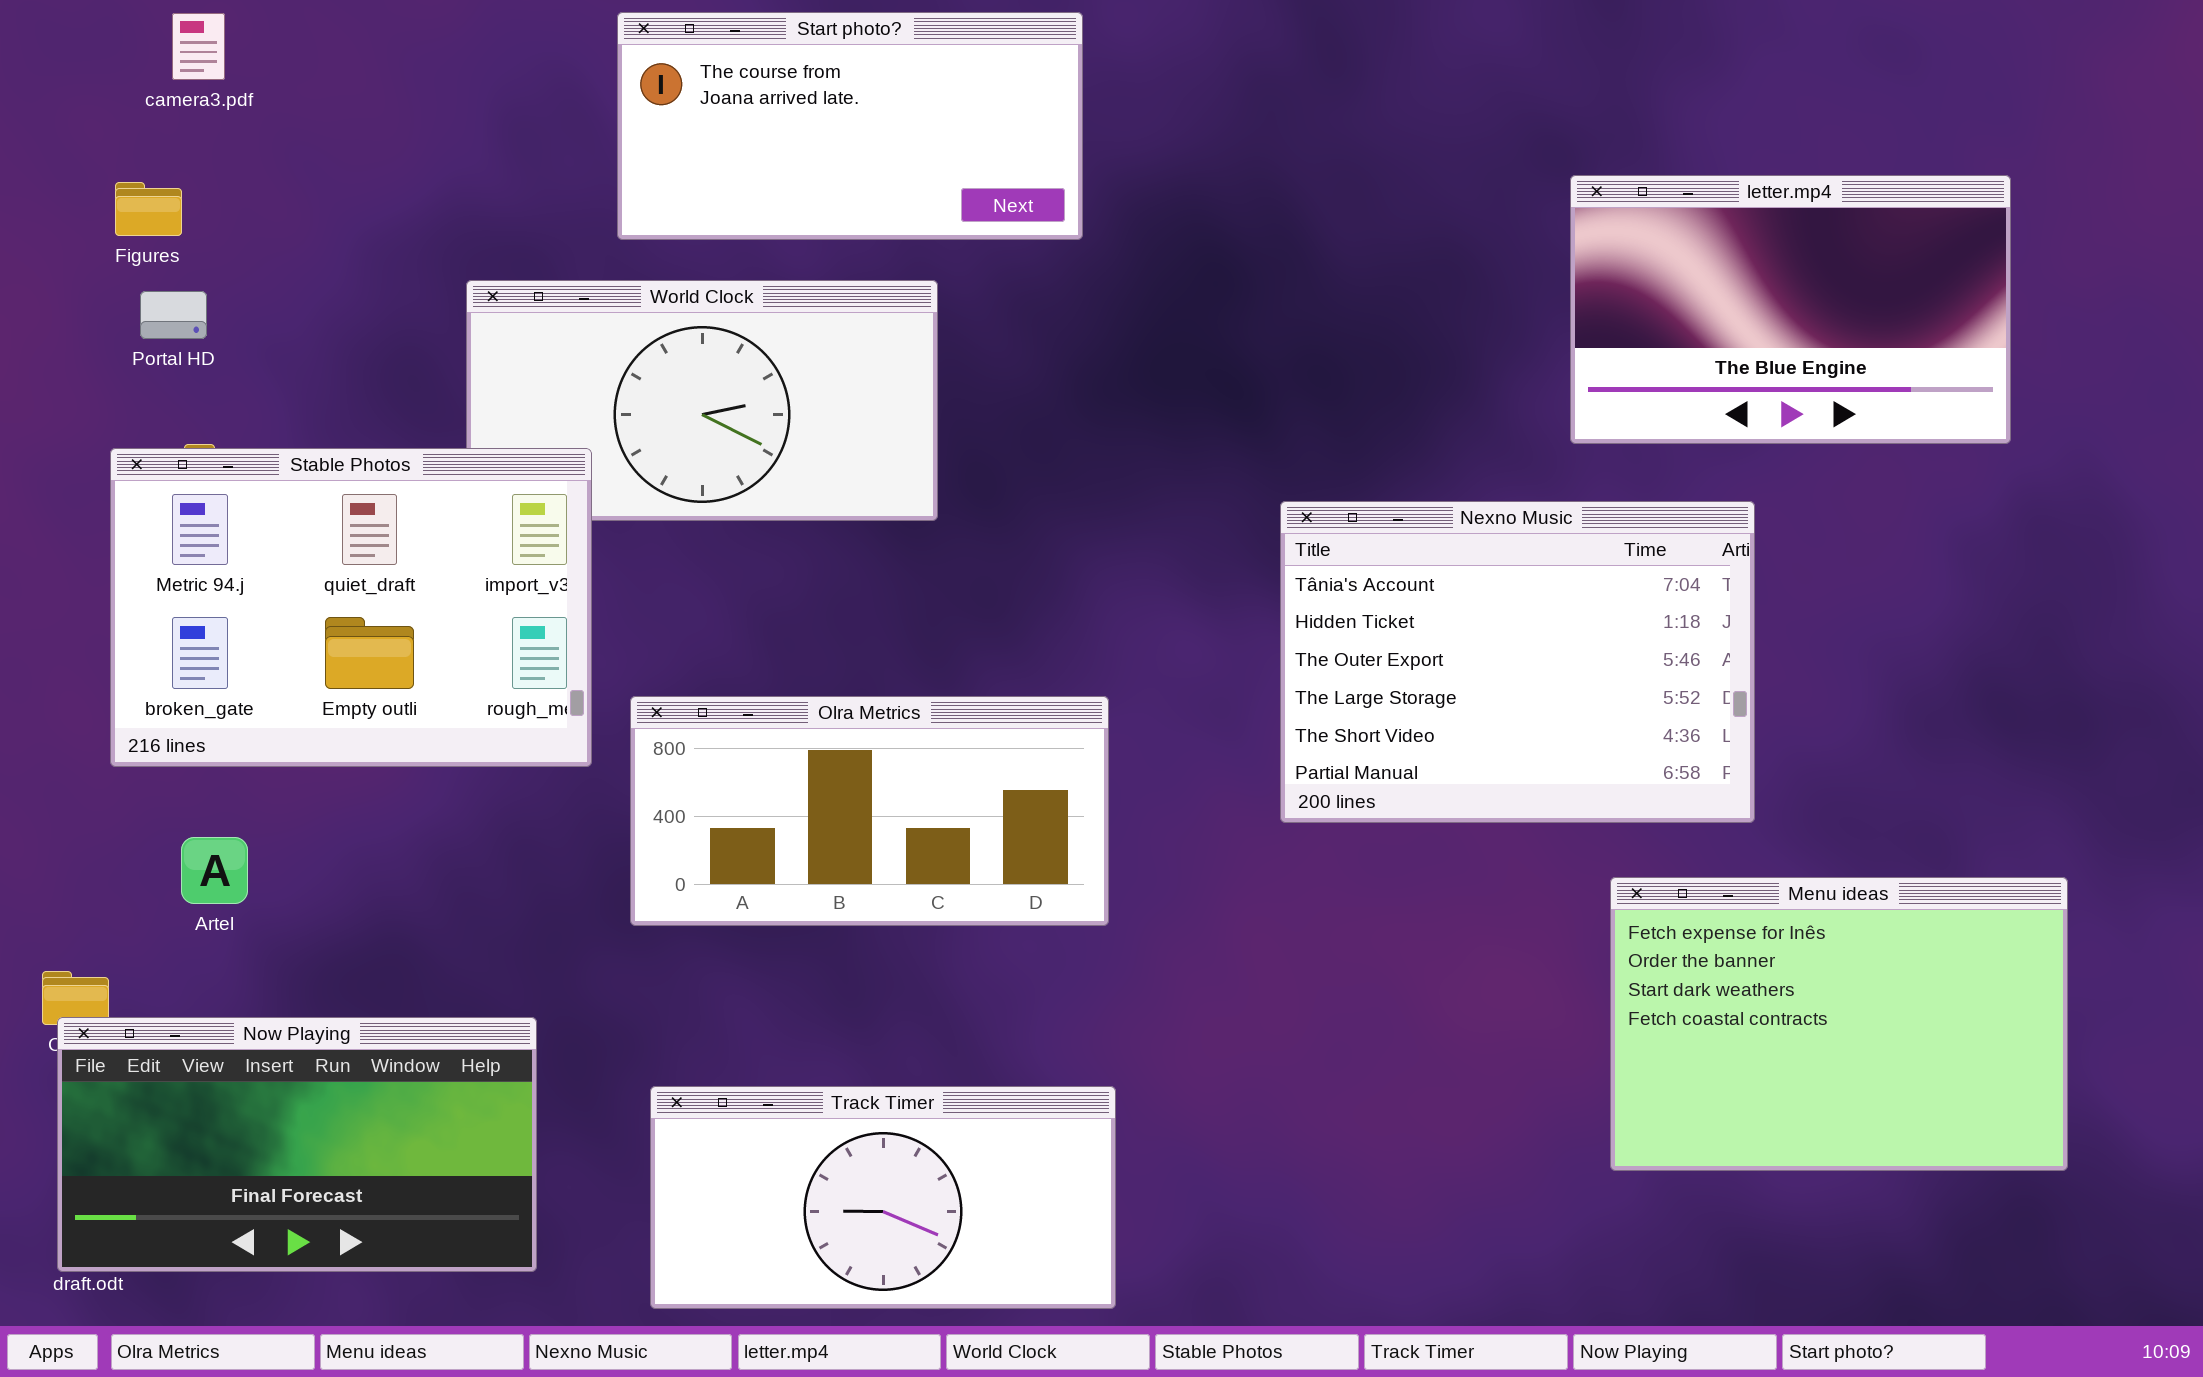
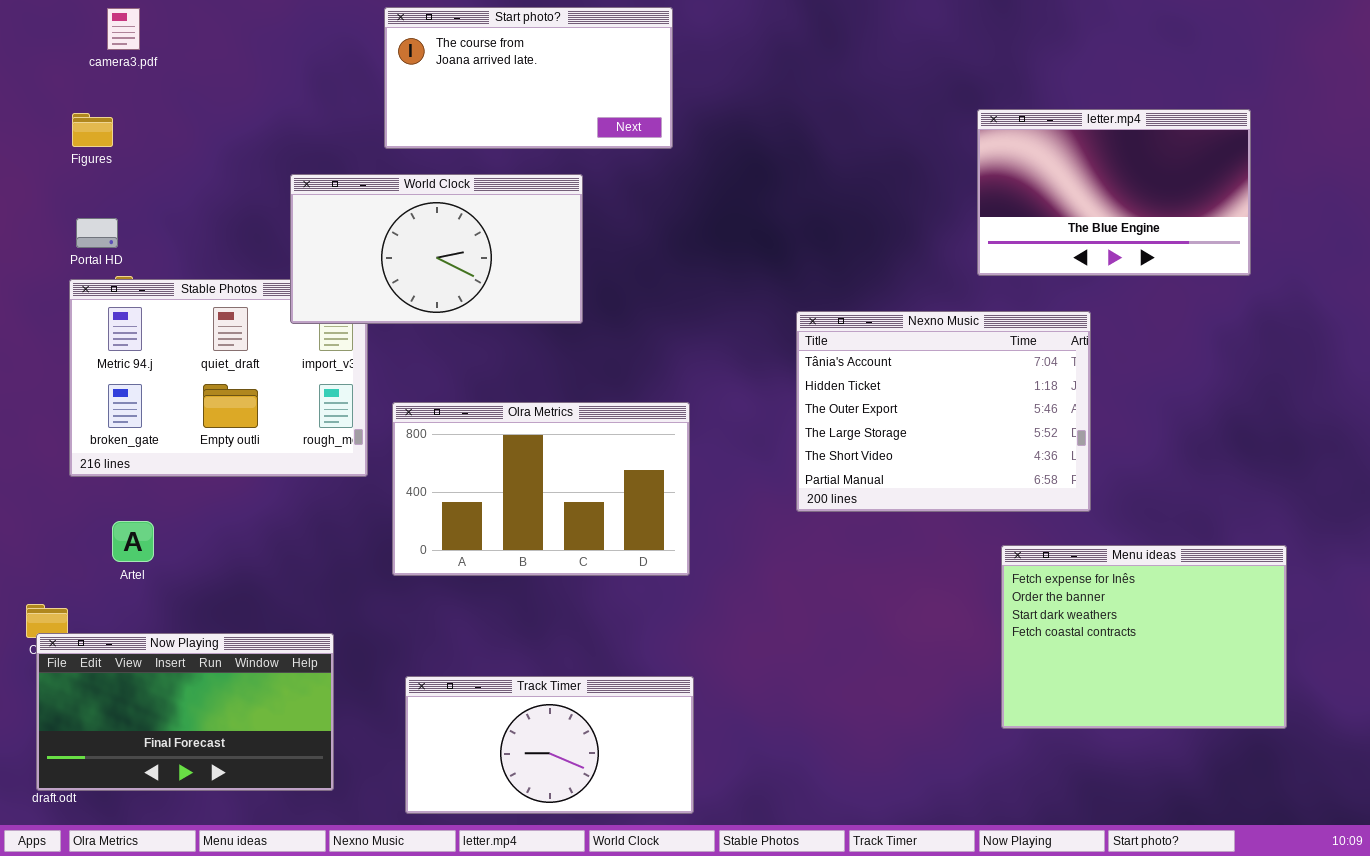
World Clock: [466,280,938,521] -> [290,174,583,324], raised
Portal HD: [140,291,207,339] -> [76,218,118,248], moved
Olra Metrics: [630,696,1109,926] -> [392,402,690,576], resized

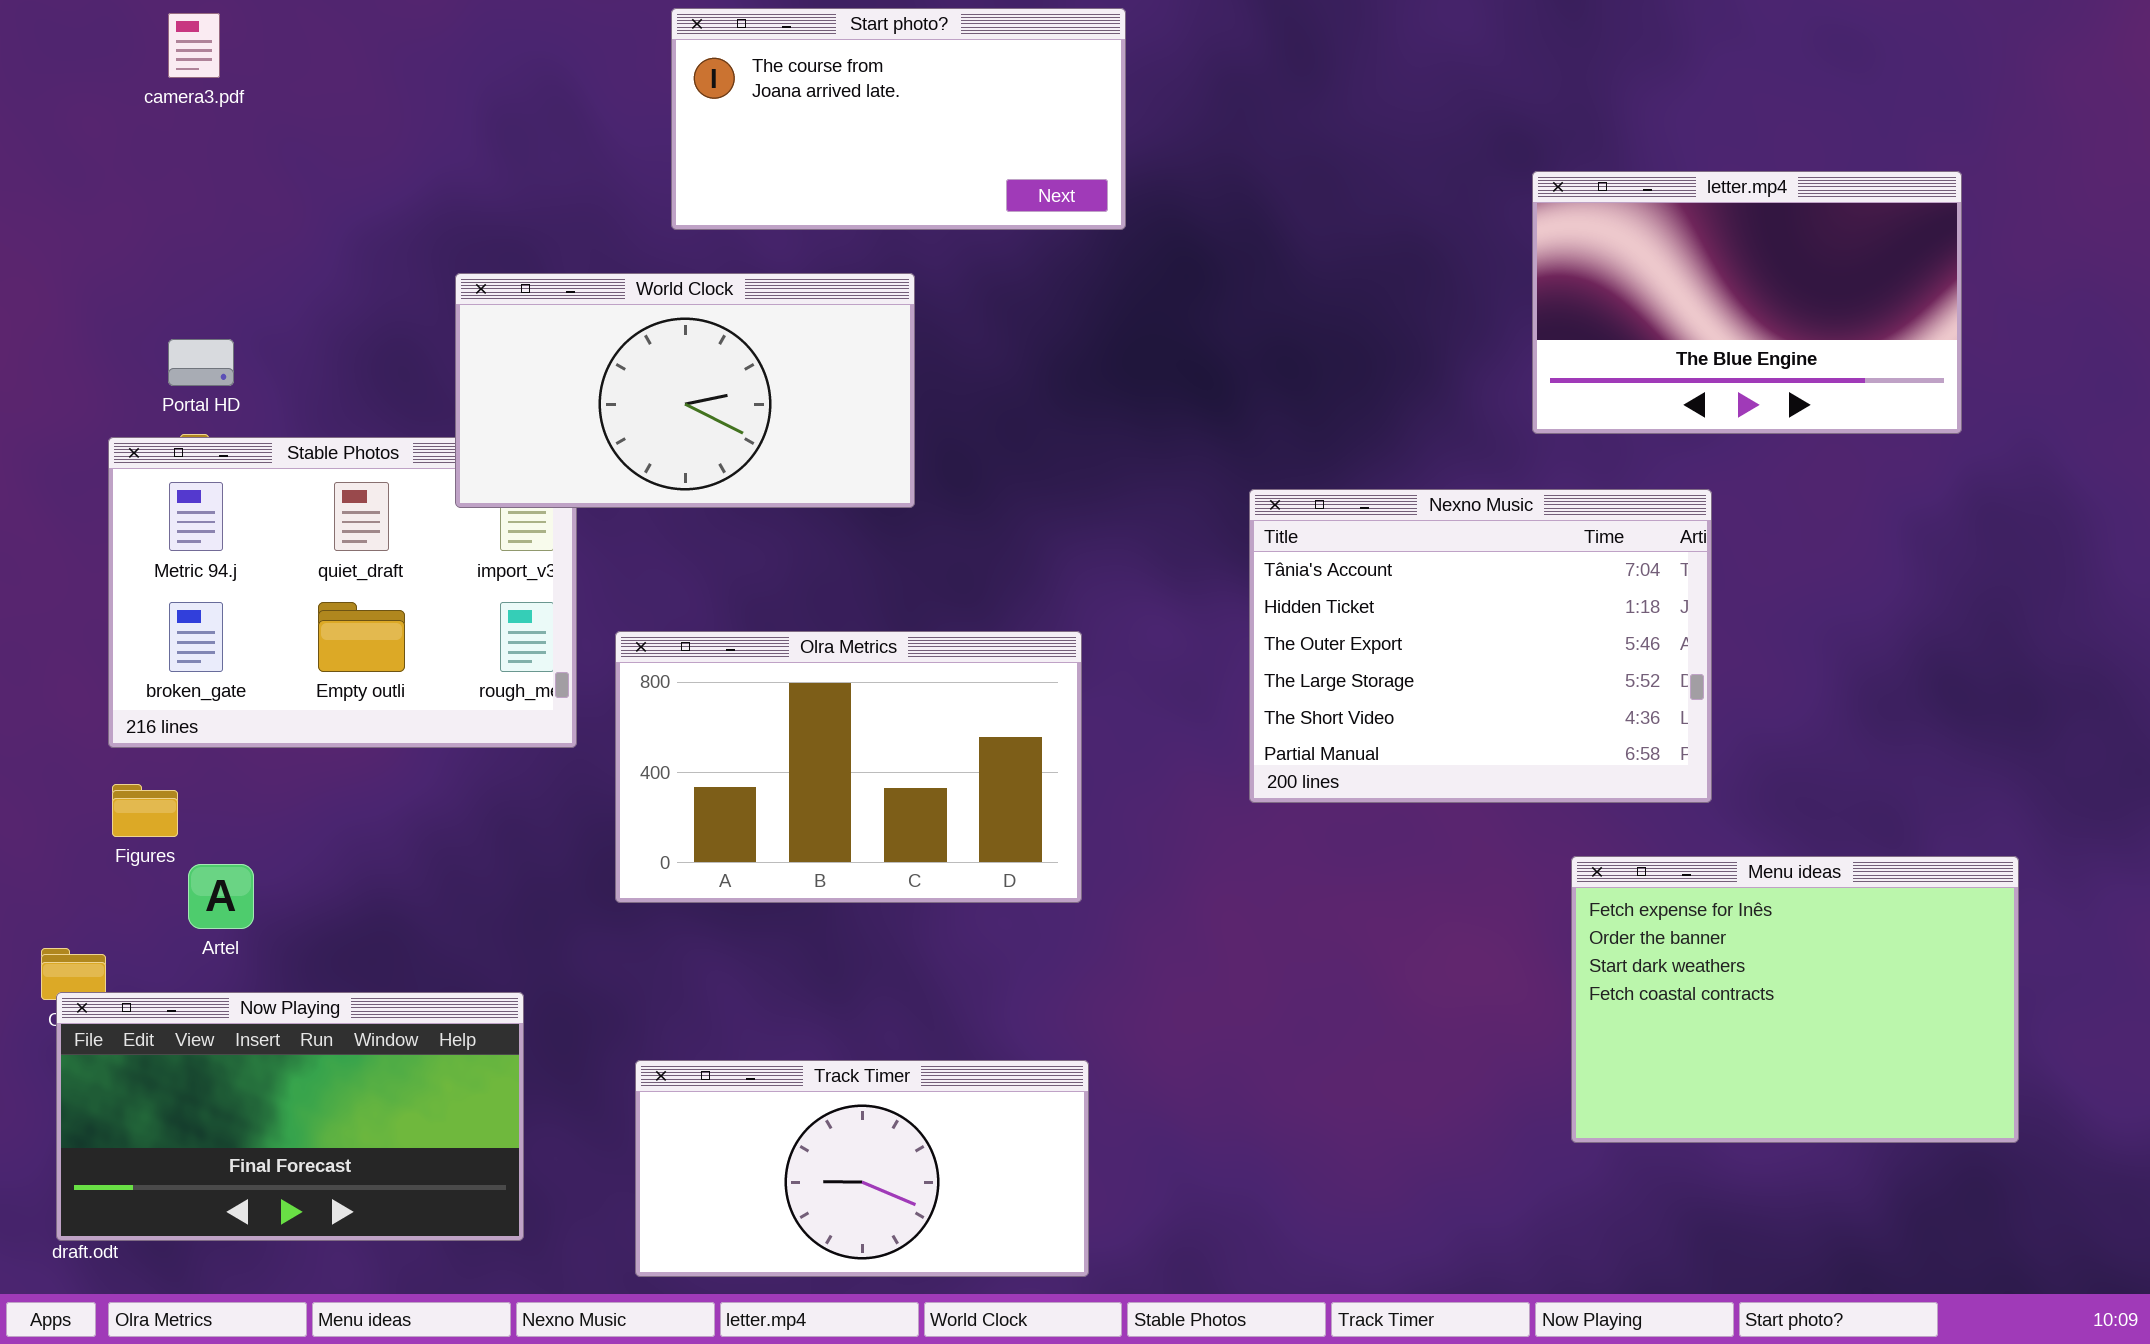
Start photo?: [384,7,673,149] -> [671,8,1126,230], moved
Figures: [72,113,113,147] -> [112,784,178,837], moved
Portal HD: [76,218,118,248] -> [168,339,234,386], moved
Artel: [112,521,154,562] -> [188,864,254,929], moved

